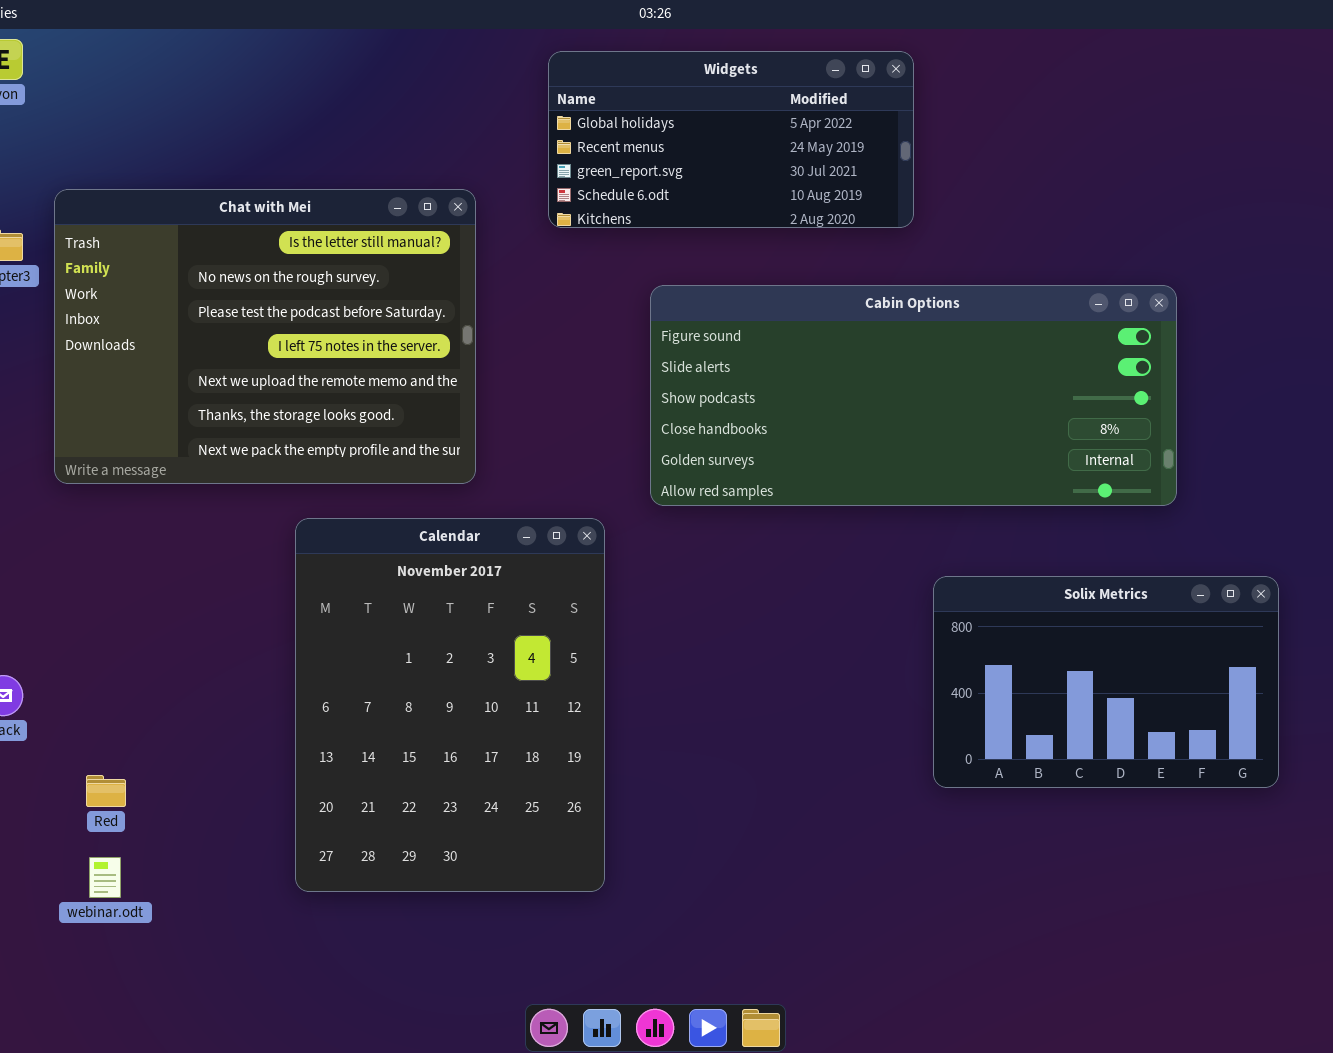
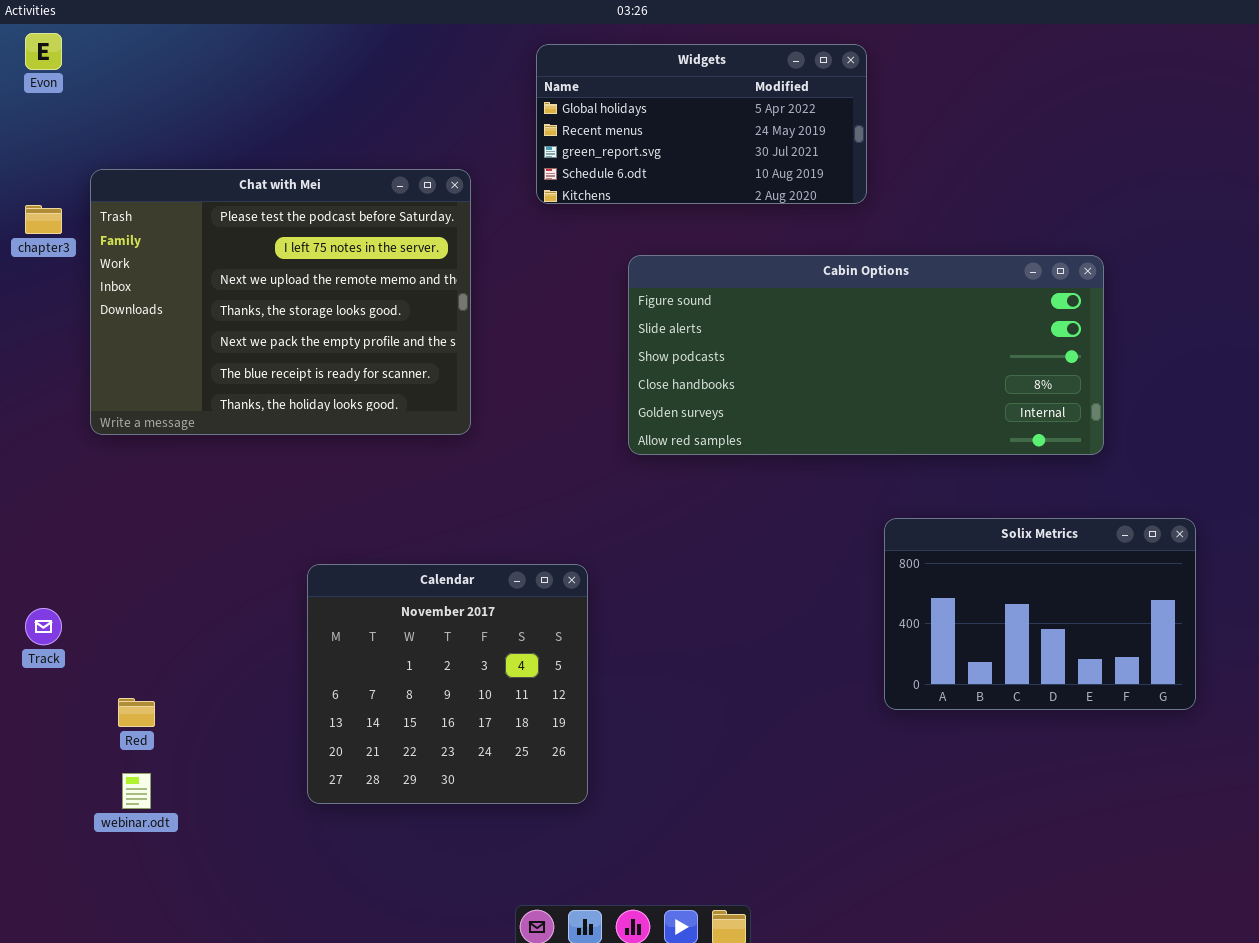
Chat with Mei: [54,189,476,484] -> [90,169,471,435], scrolled down 2 rows
Calendar: [295,518,605,892] -> [307,564,588,804], resized

